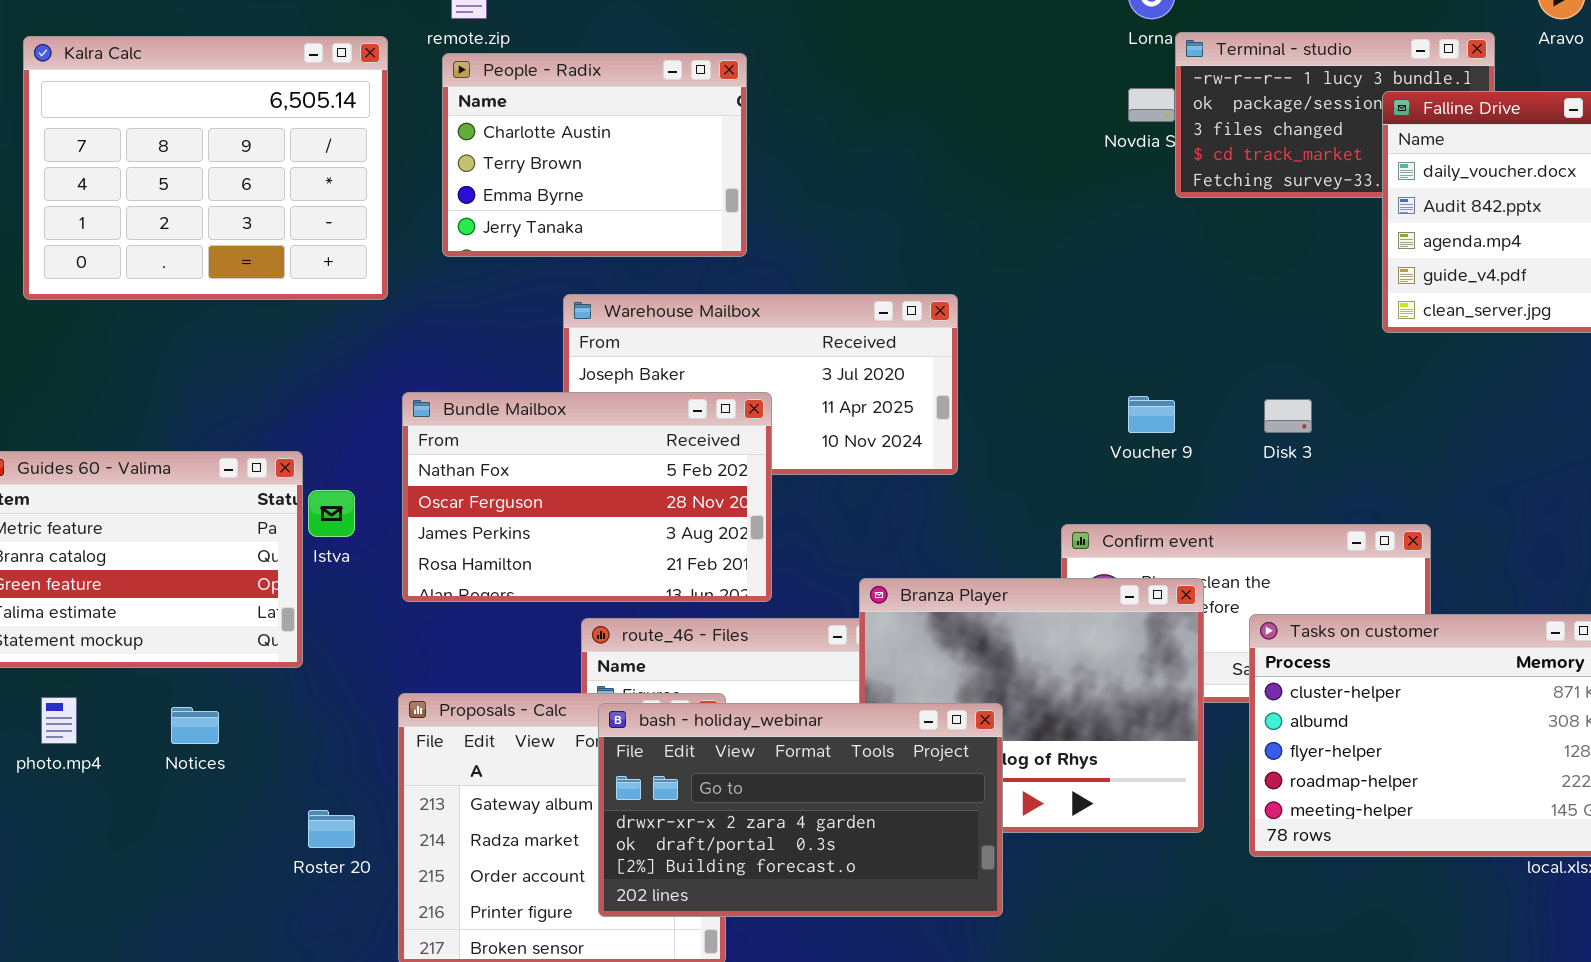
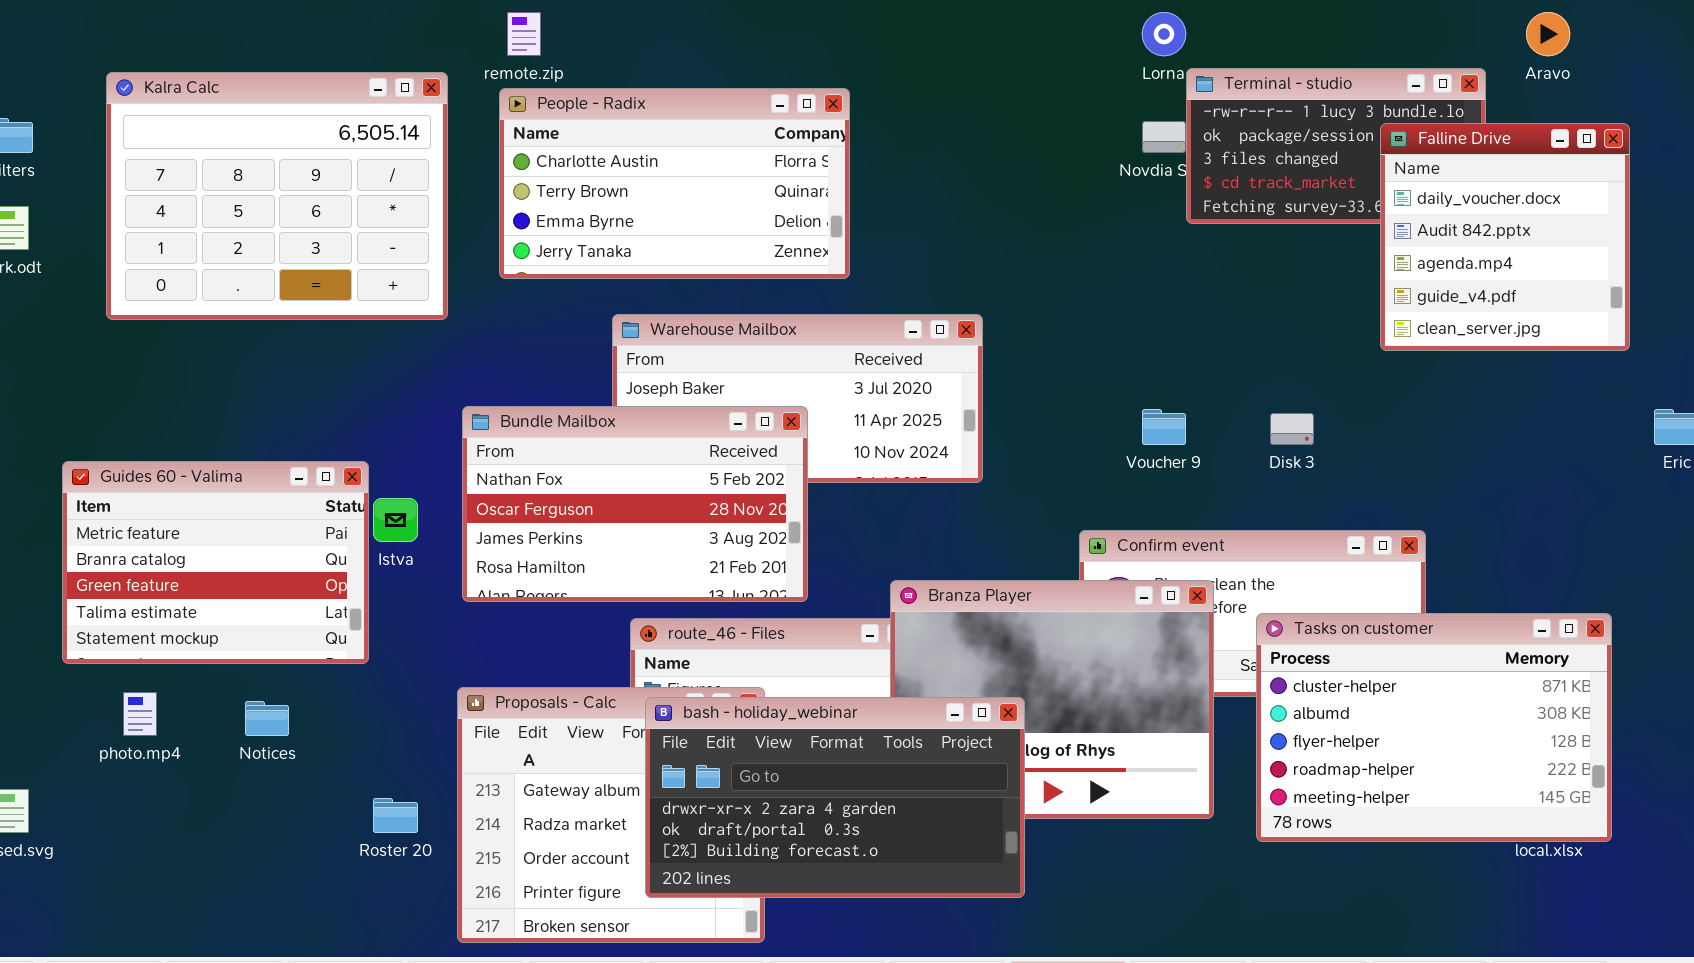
People - Radix: [442,53,747,257] -> [499,88,850,279], resized

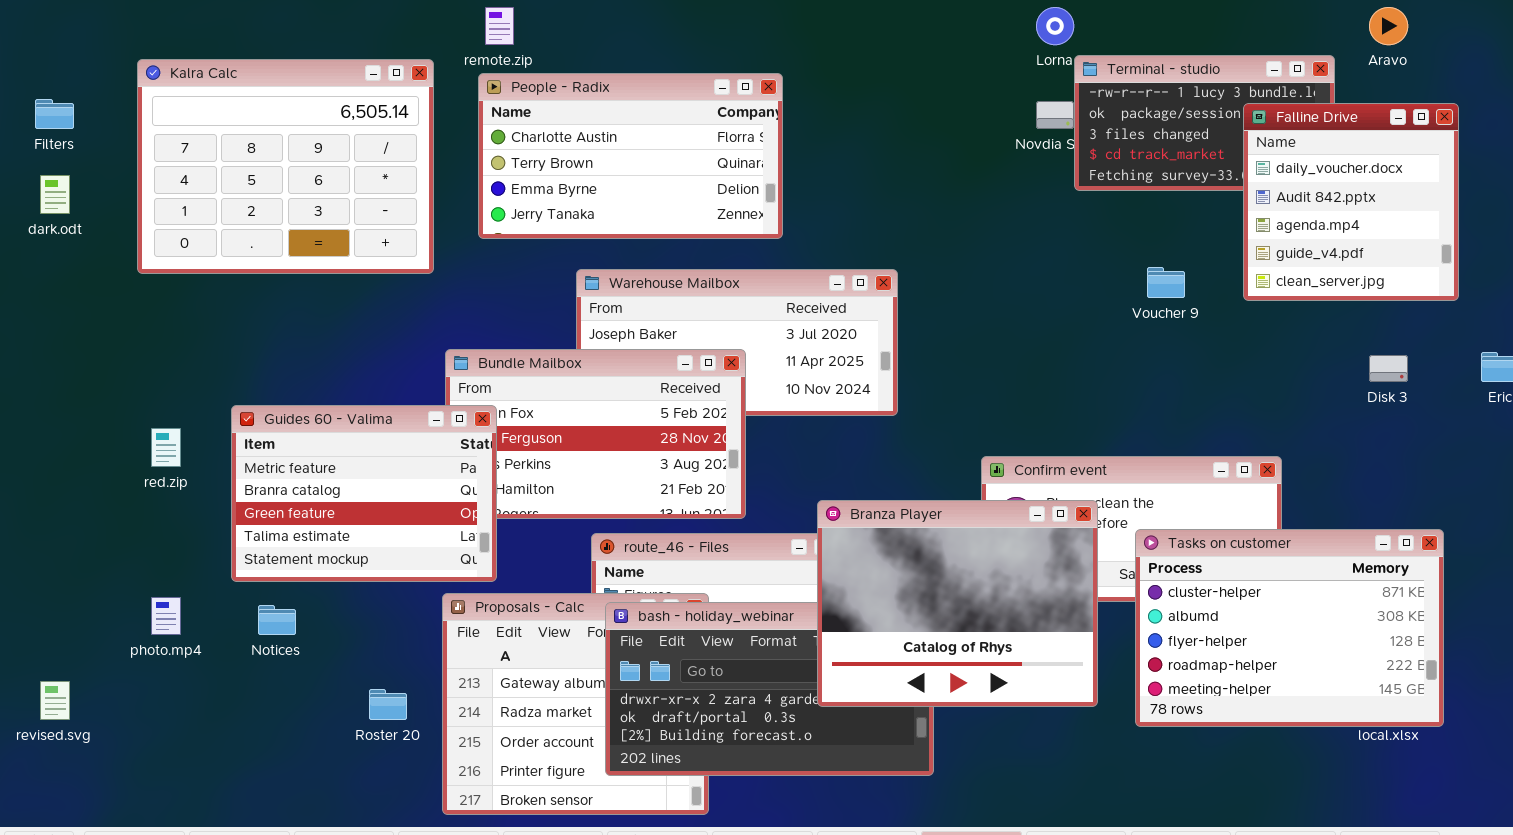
Voucher 9: [1142,409,1186,445] -> [1147,267,1185,298], moved
Disk 3: [1270,413,1314,445] -> [1369,355,1408,382], moved
Guides 60 - Valima: [62,461,369,664] -> [231,405,497,582], moved
Branza Player: [890,580,1214,819] -> [817,500,1098,707], raised

